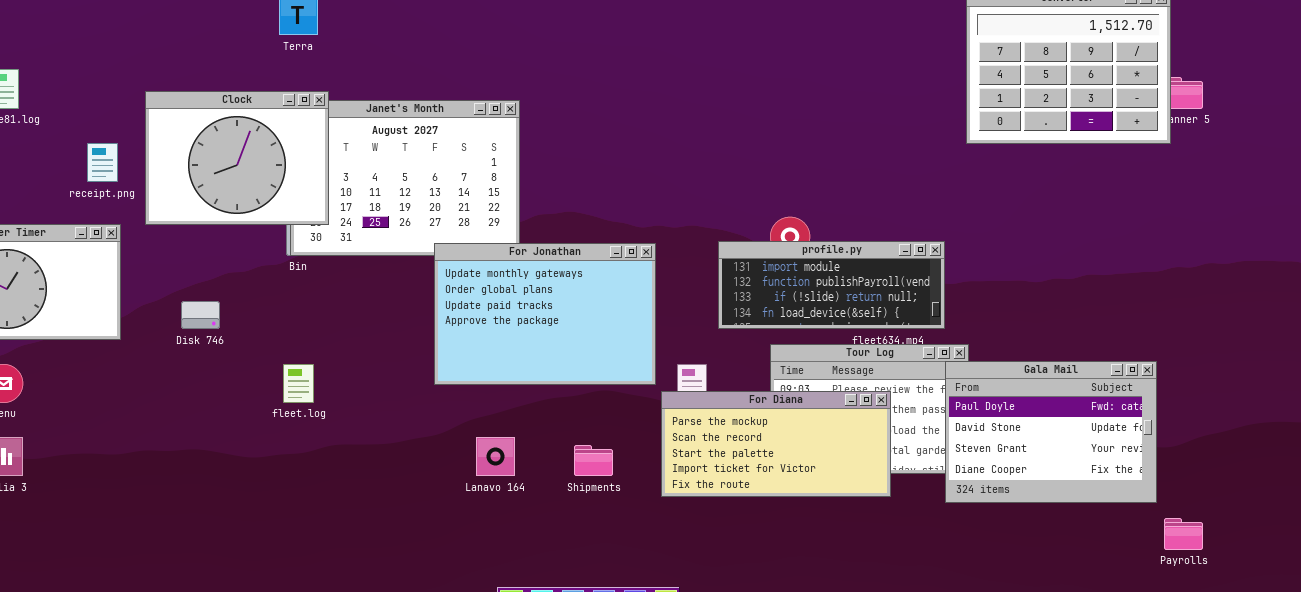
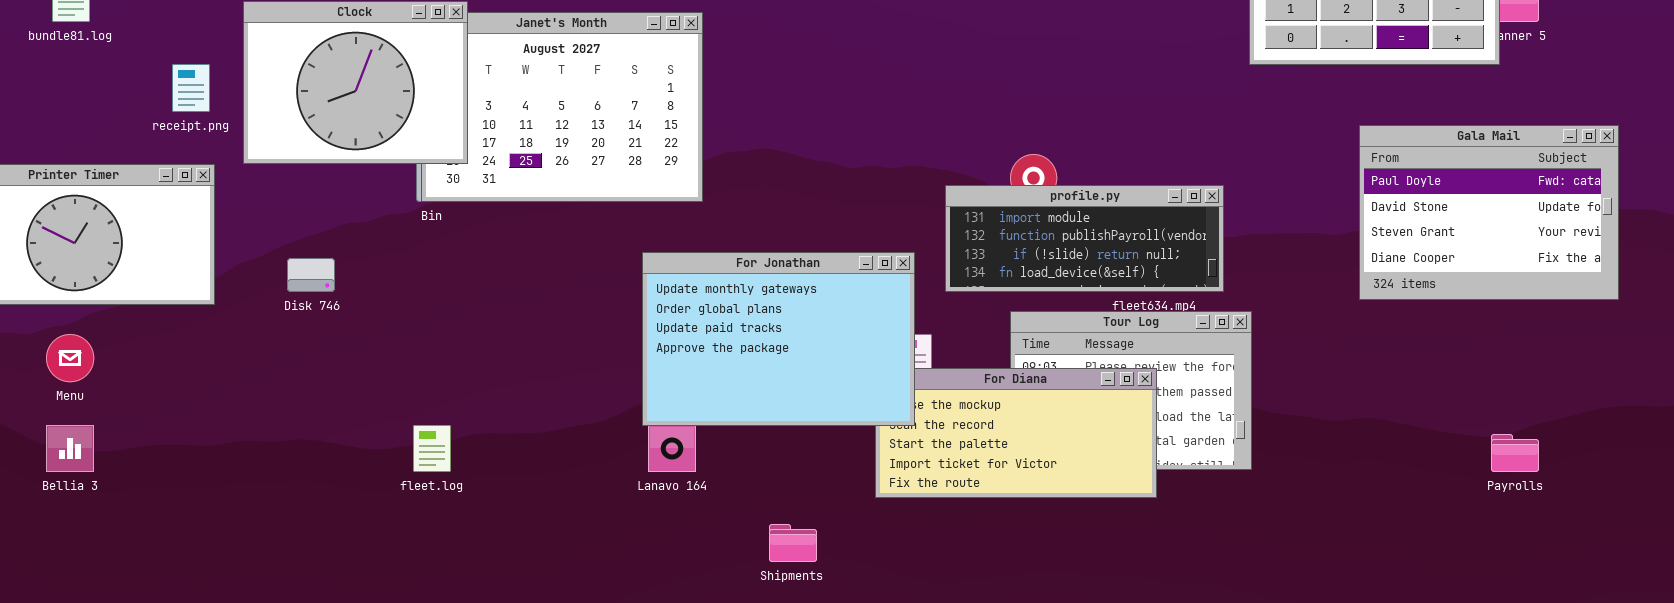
For Jonathan: [434,243,656,385] -> [642,252,915,426], moved
Gala Mail: [945,361,1157,503] -> [1359,125,1619,300], moved
fleet.log: [283,364,314,403] -> [413,425,451,472], moved
Shipments: [574,445,613,476] -> [769,524,817,562], moved
Payrolls: [1164,518,1203,550] -> [1491,434,1539,472], moved

